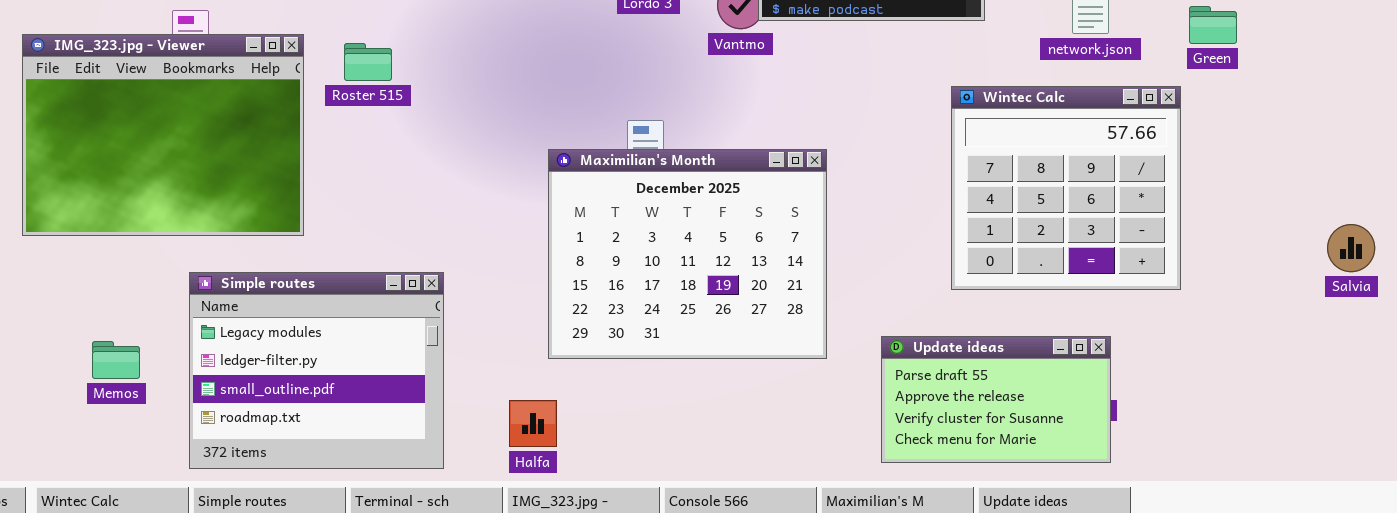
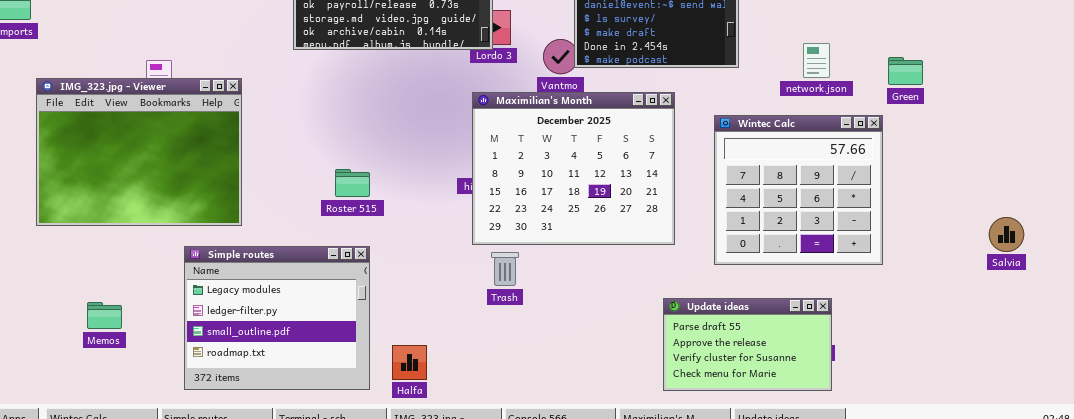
Roster 515: [344,43,392,81] -> [335,169,370,197], moved
Maximilian's Month: [548,149,827,359] -> [472,92,675,245], moved
Simple routes: [189,272,444,469] -> [184,246,370,390], moved

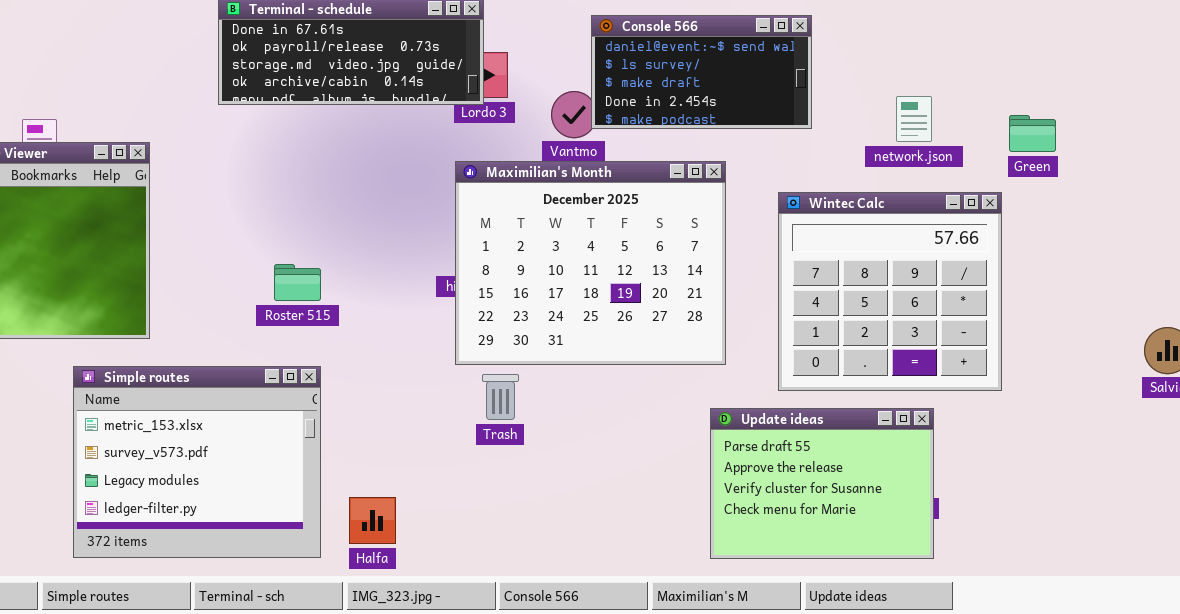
Simple routes: [184,246,370,390] -> [73,366,321,558], scrolled up 2 rows
Update ideas: [663,298,832,391] -> [710,408,934,559], resized

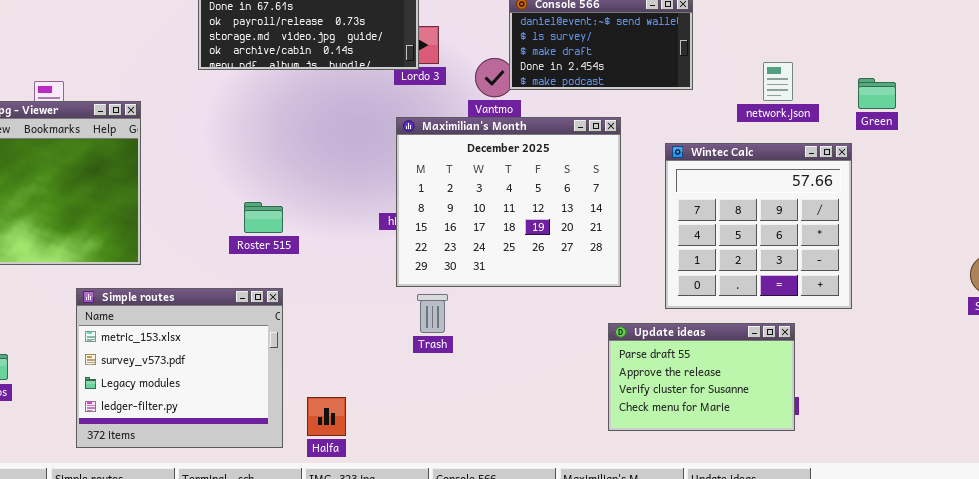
Update ideas: [710,408,934,559] -> [608,323,795,431], resized

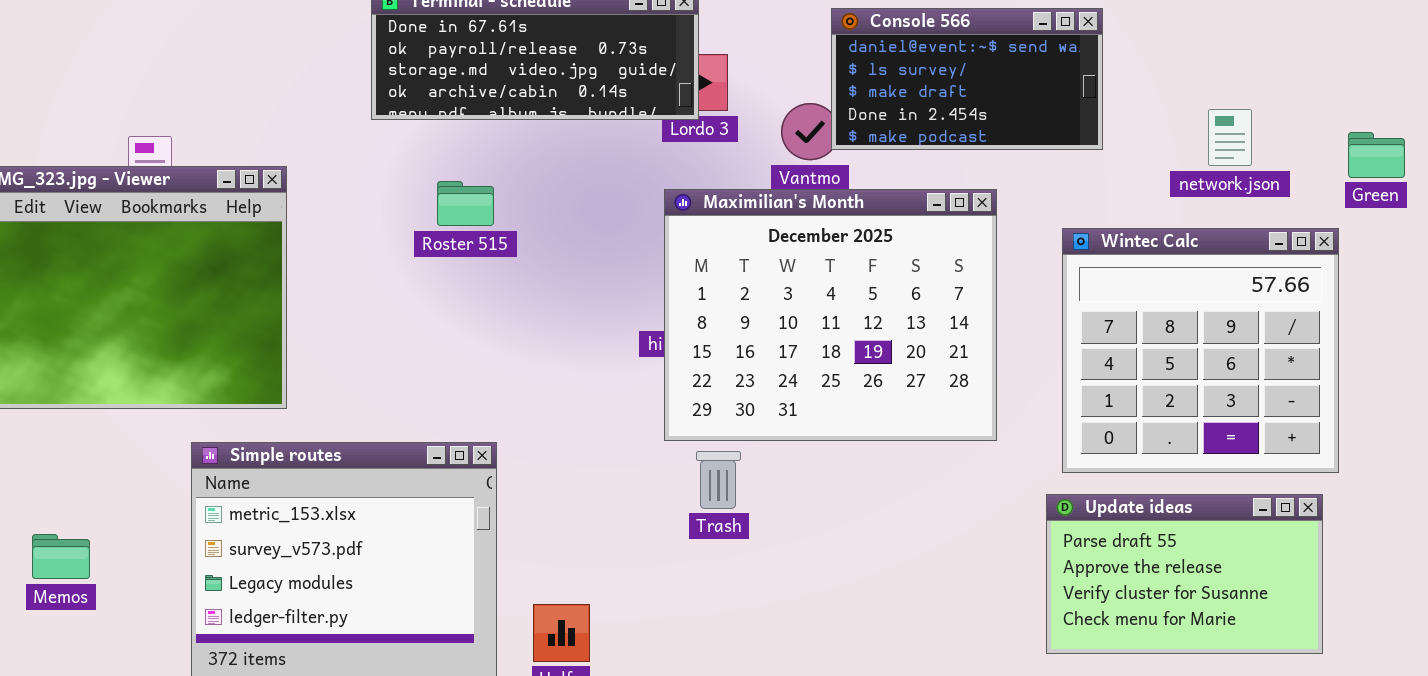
Roster 515: [244,202,283,233] -> [437,181,494,226], moved
Update ideas: [608,323,795,431] -> [1046,494,1323,654], moved

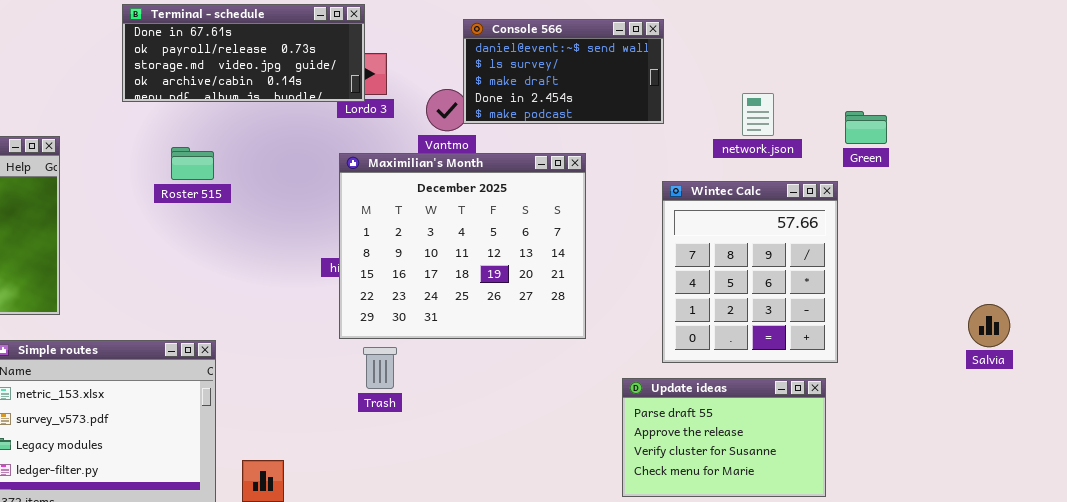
Wintec Calc: [1062,228,1339,473] -> [662,181,838,363], resized

